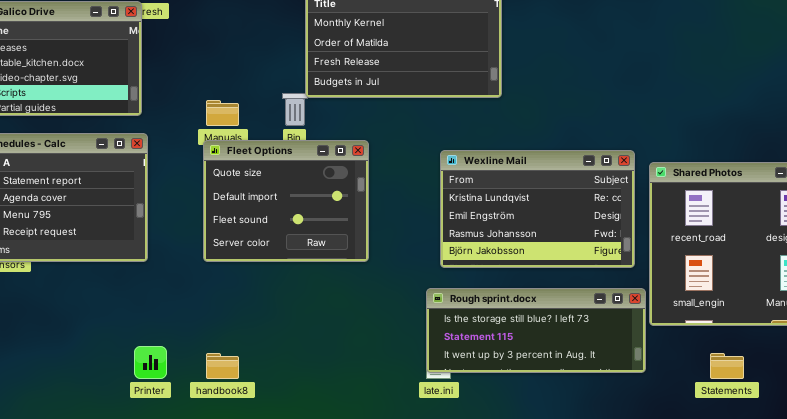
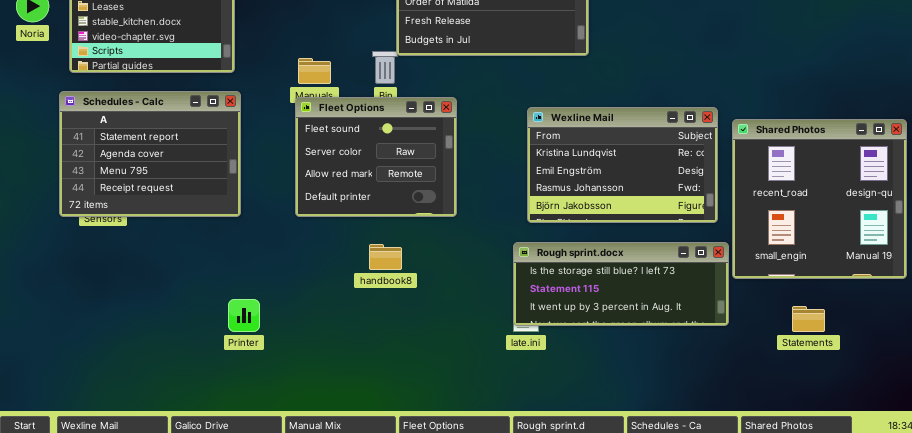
Fleet Options: [203,140,369,262] -> [295,97,457,217], scrolled down 2 rows
handbook8: [206,353,239,379] -> [369,244,402,270], moved

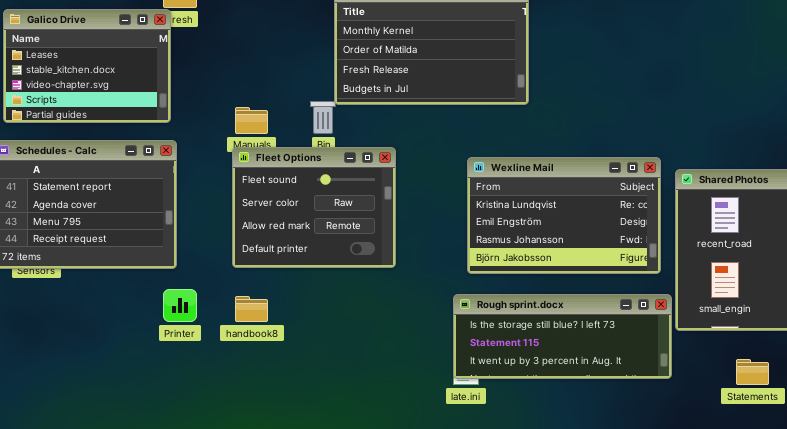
handbook8: [369,244,402,270] -> [235,296,268,322], moved
Printer: [228,299,260,332] -> [163,289,197,322], moved

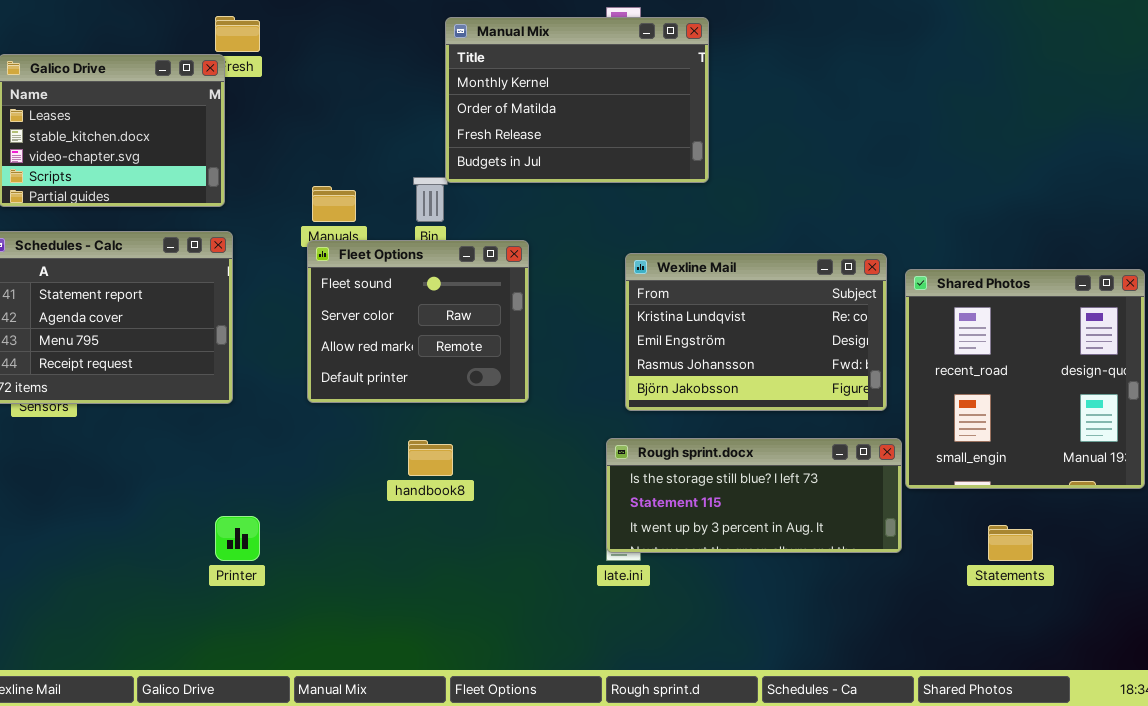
Printer: [163,289,197,322] -> [215,516,260,561], moved
handbook8: [235,296,268,322] -> [408,440,453,476], moved

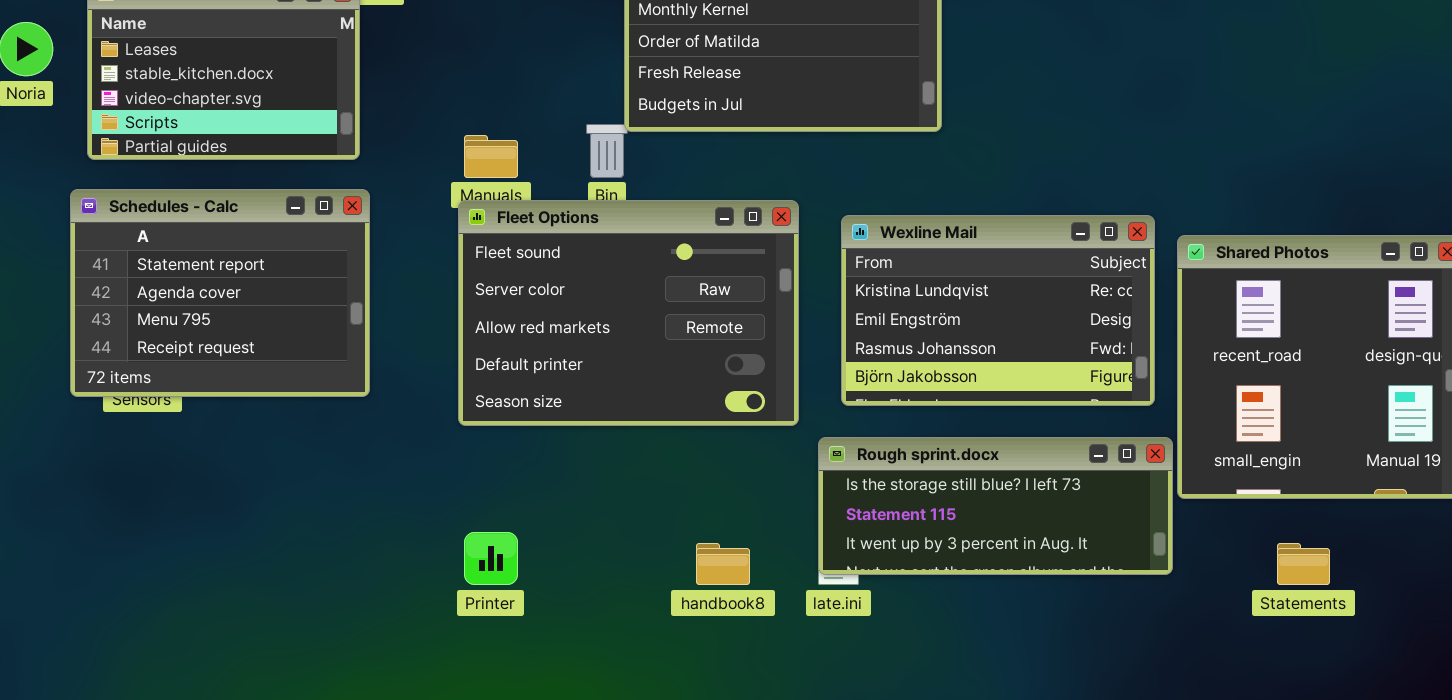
Fleet Options: [307,240,529,403] -> [458,200,799,426], resized
handbook8: [408,440,453,476] -> [696,543,750,585], moved
Printer: [215,516,260,561] -> [464,532,518,585], moved

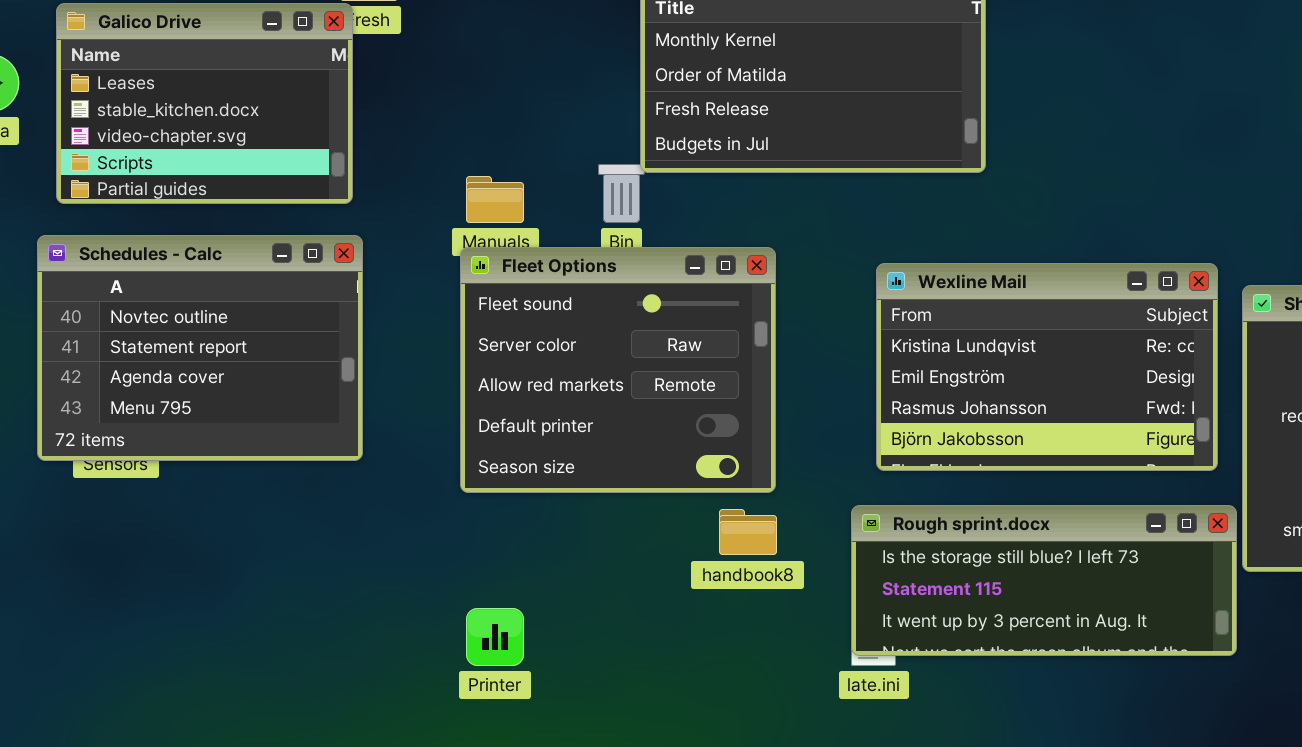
Schedules - Calc: [70,189,370,397] -> [37,235,363,461], scrolled up 1 row
Fleet Options: [458,200,799,426] -> [460,247,776,493], resized
handbook8: [696,543,750,585] -> [719,509,777,555], moved

